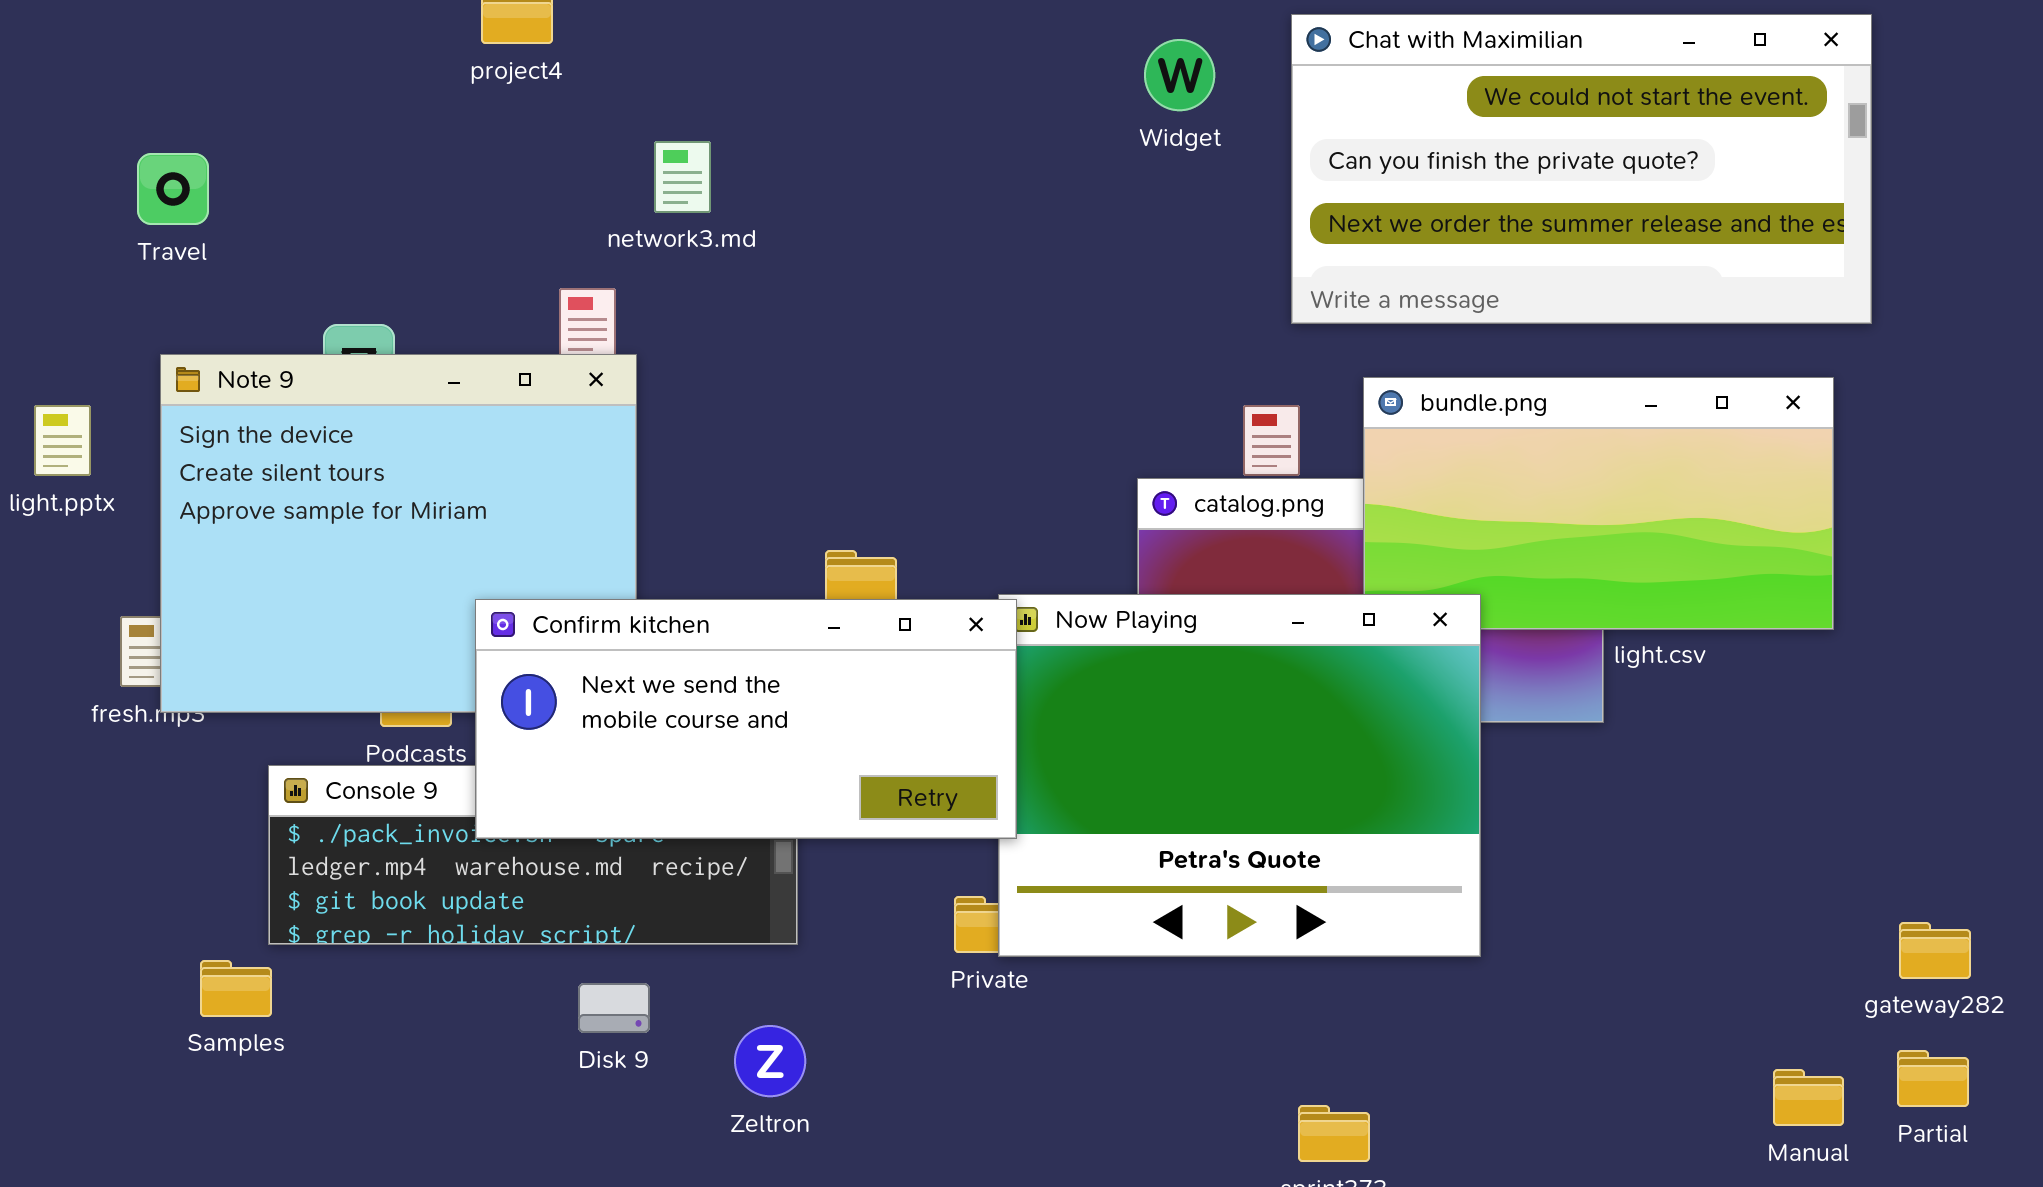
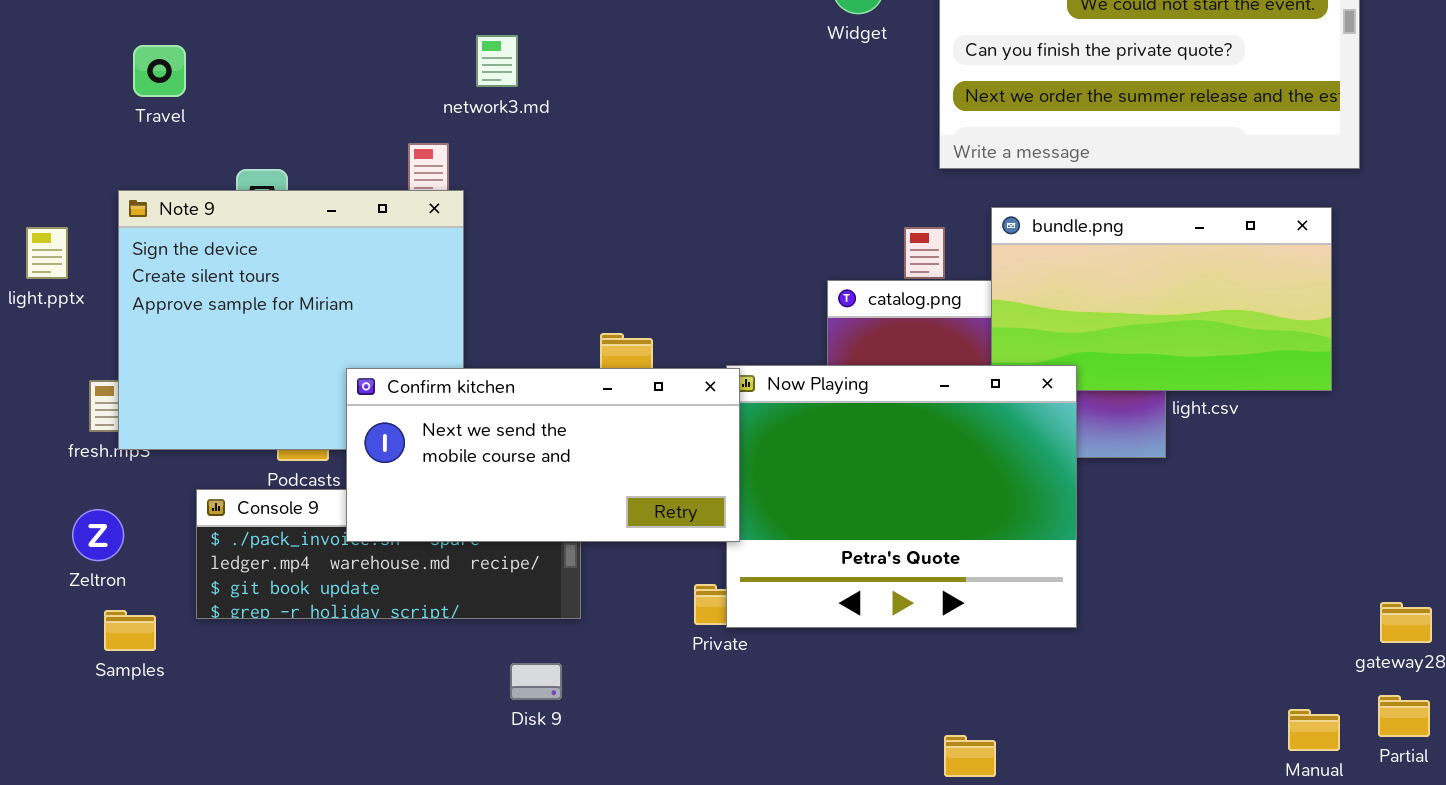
Travel: [137,153,209,225] -> [133,45,186,97], moved
Samples: [200,960,272,1017] -> [104,610,156,651], moved
Disk 9: [578,983,650,1033] -> [510,663,562,700], moved
Zeltron: [734,1025,806,1097] -> [72,509,124,561], moved

